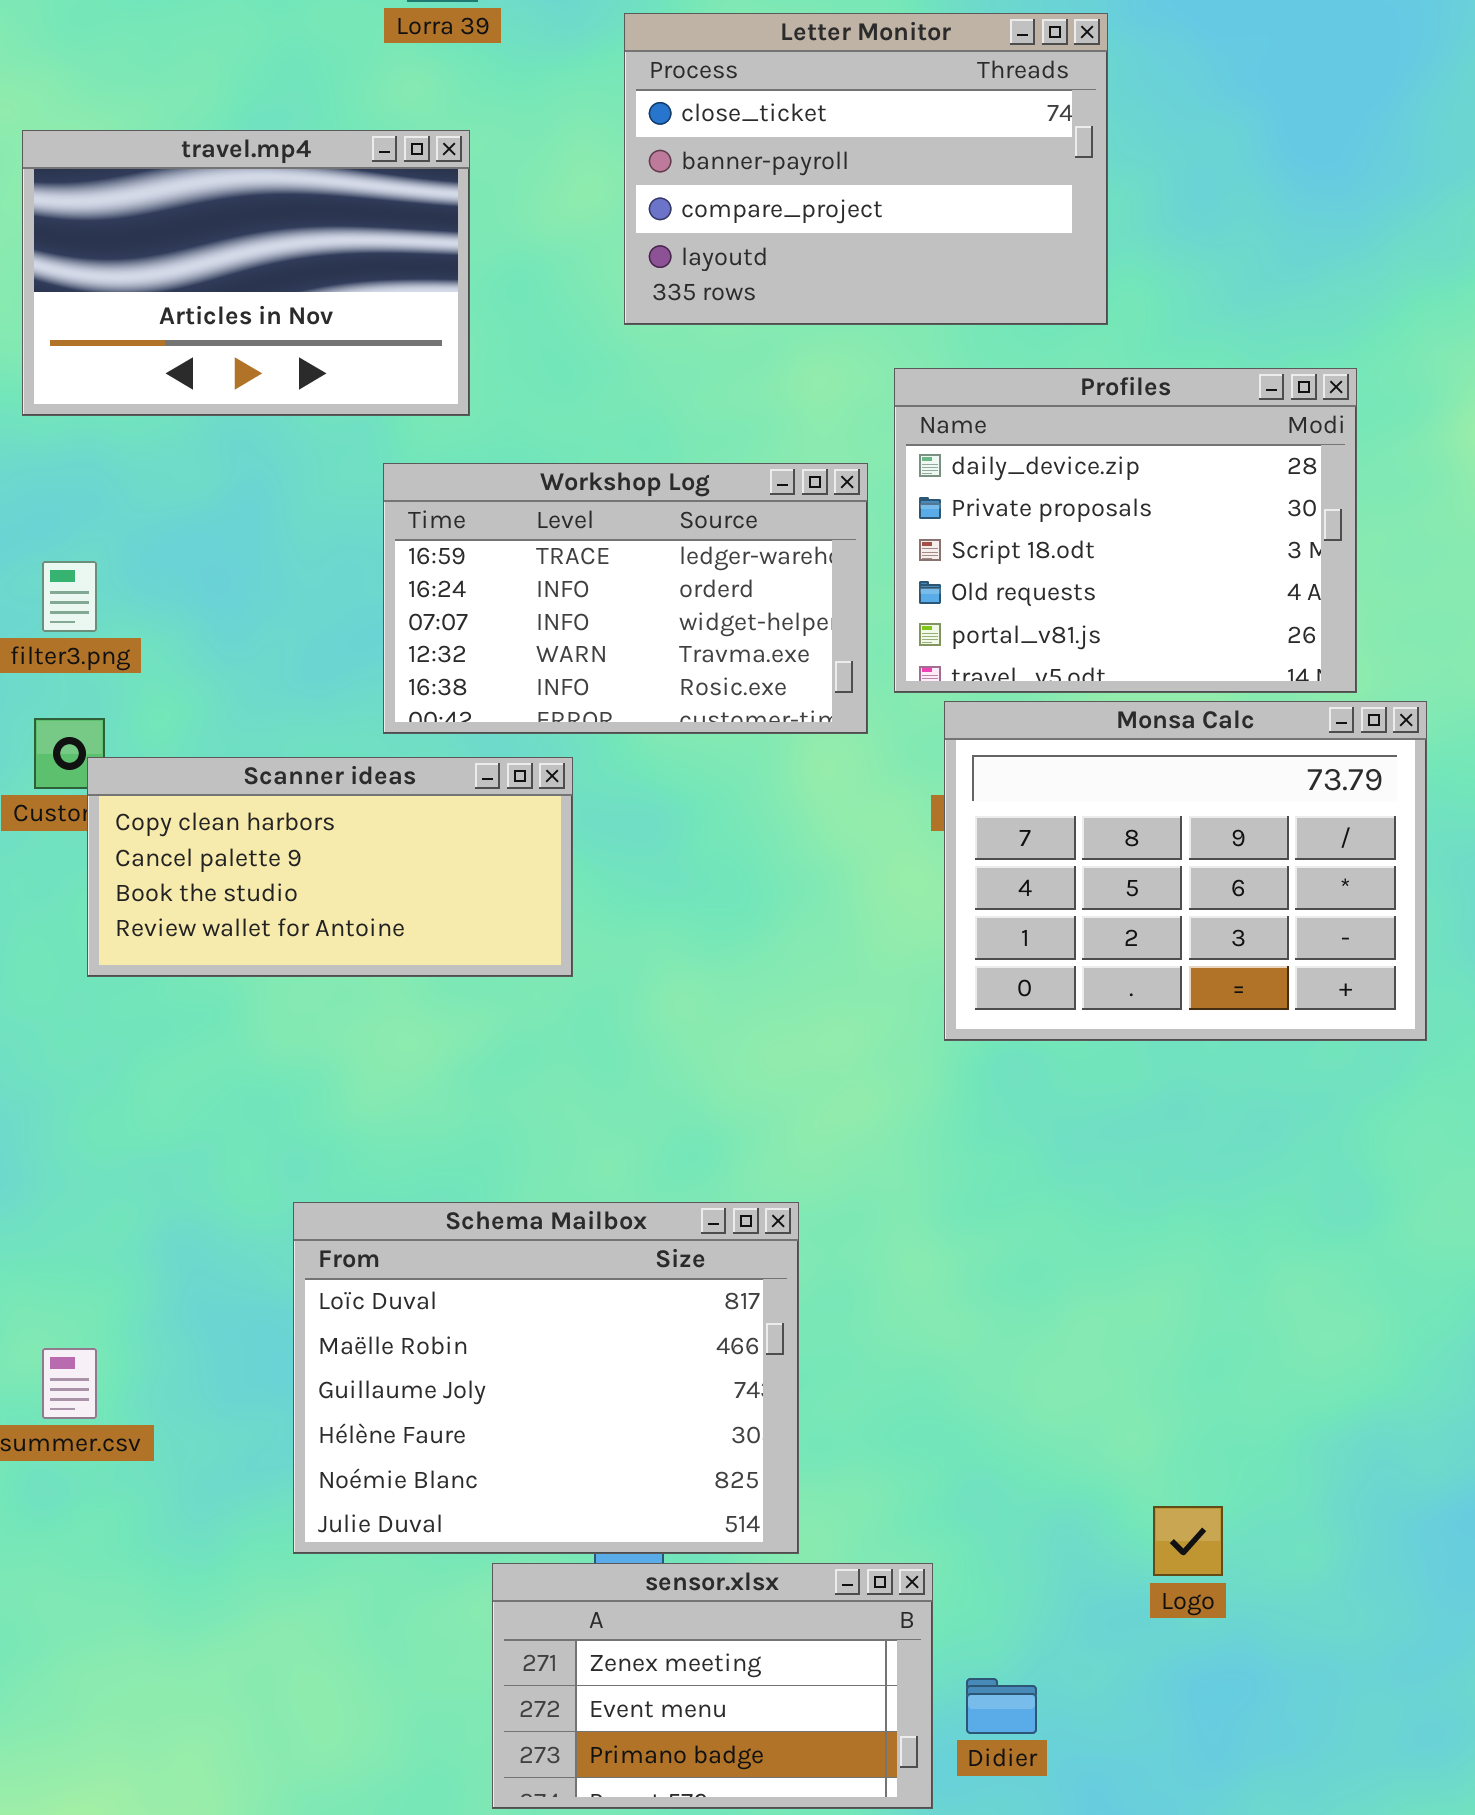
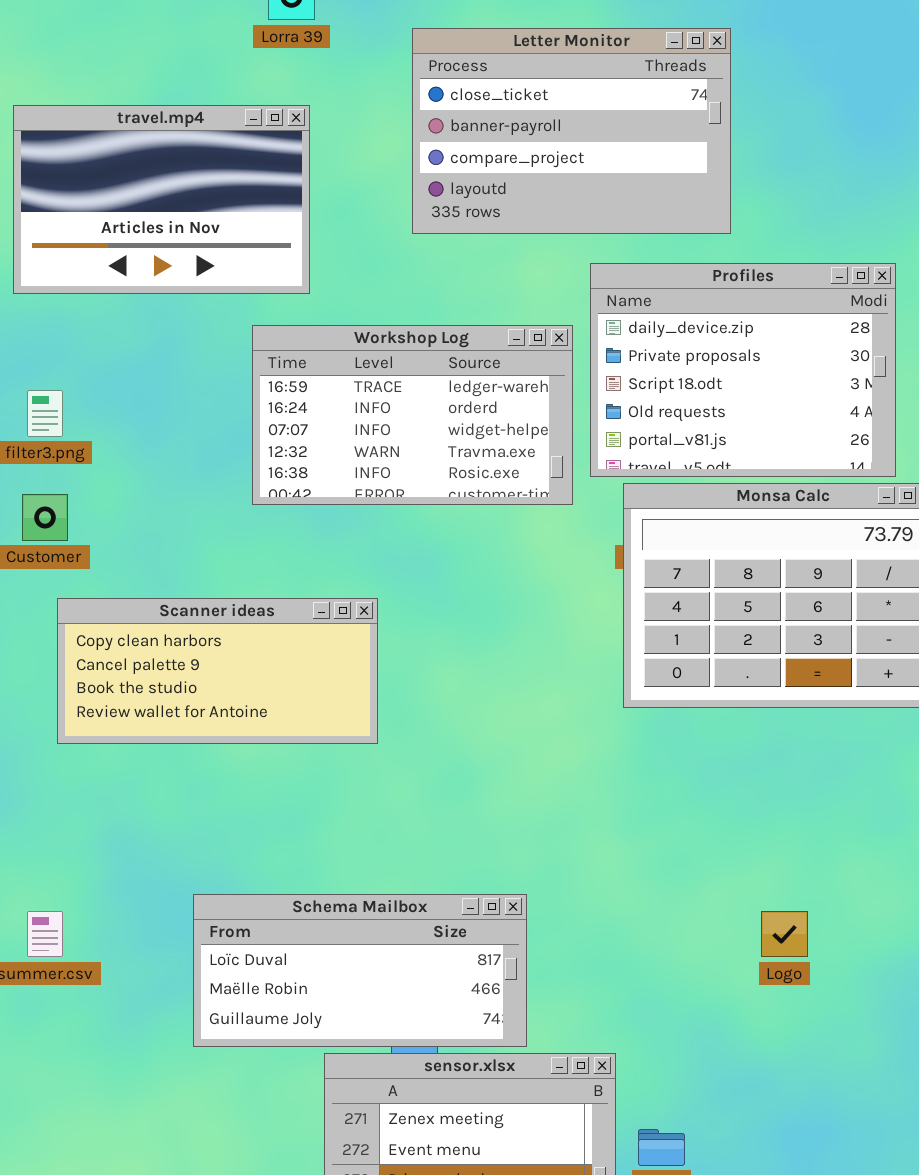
Scanner ideas: [87,757,573,977] -> [57,598,378,744], moved
Schema Mailbox: [293,1202,799,1554] -> [193,894,527,1047], resized
Logo: [1153,1506,1223,1576] -> [761,911,808,957], moved

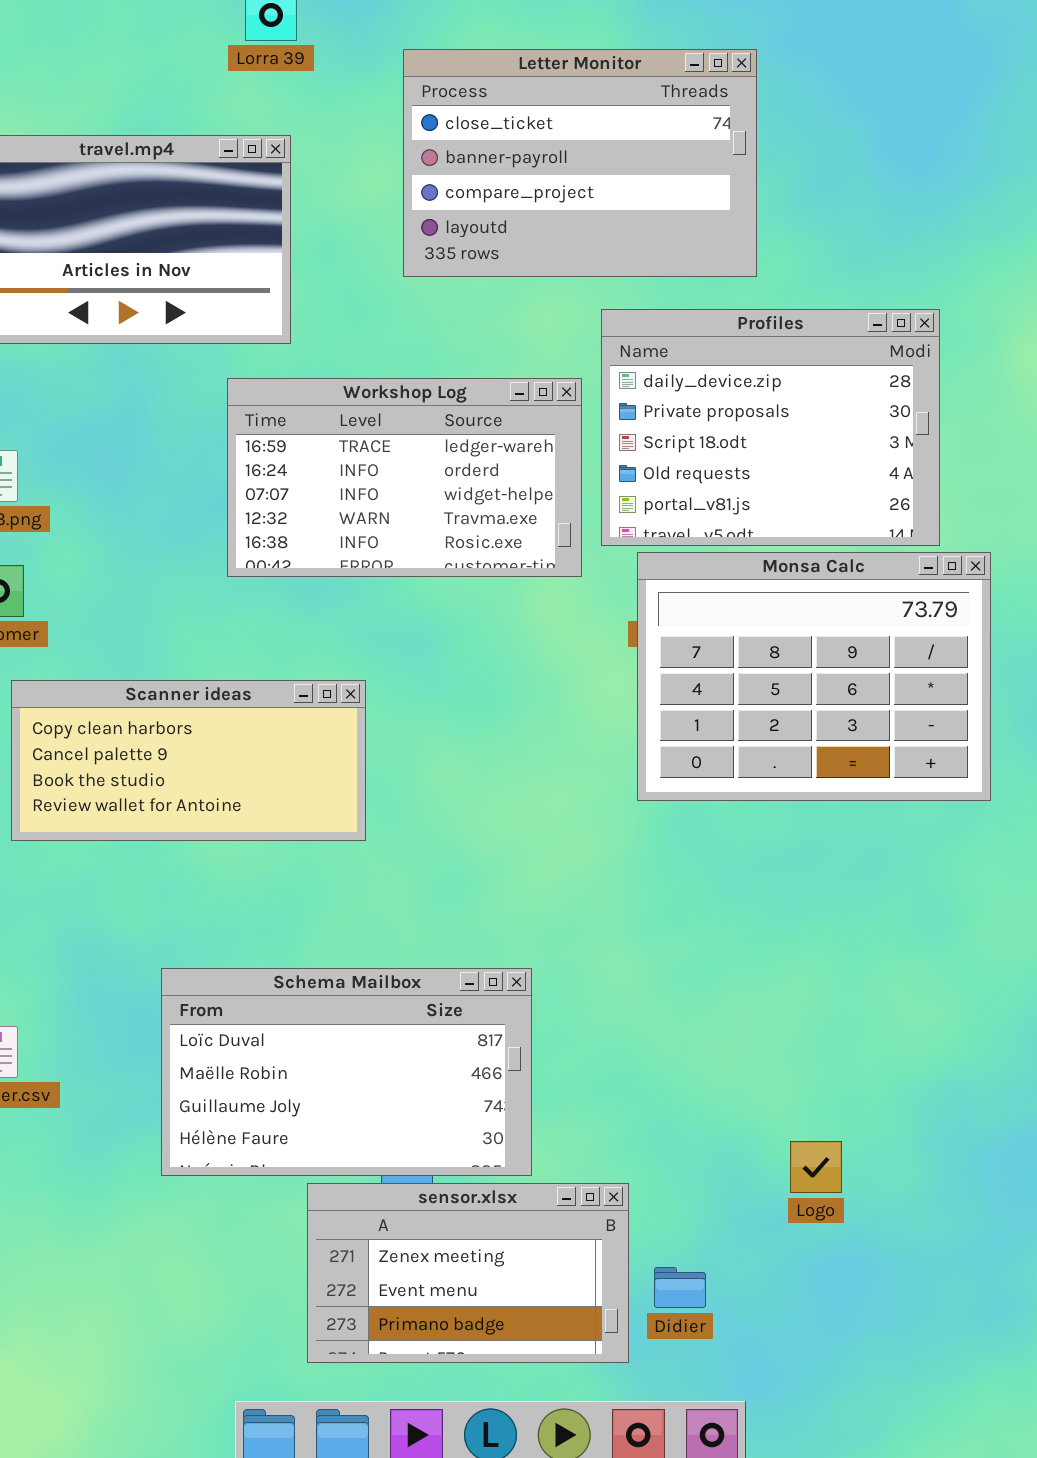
Schema Mailbox: [193,894,527,1047] -> [161,968,532,1176], resized
Logo: [761,911,808,957] -> [790,1141,842,1193], moved

